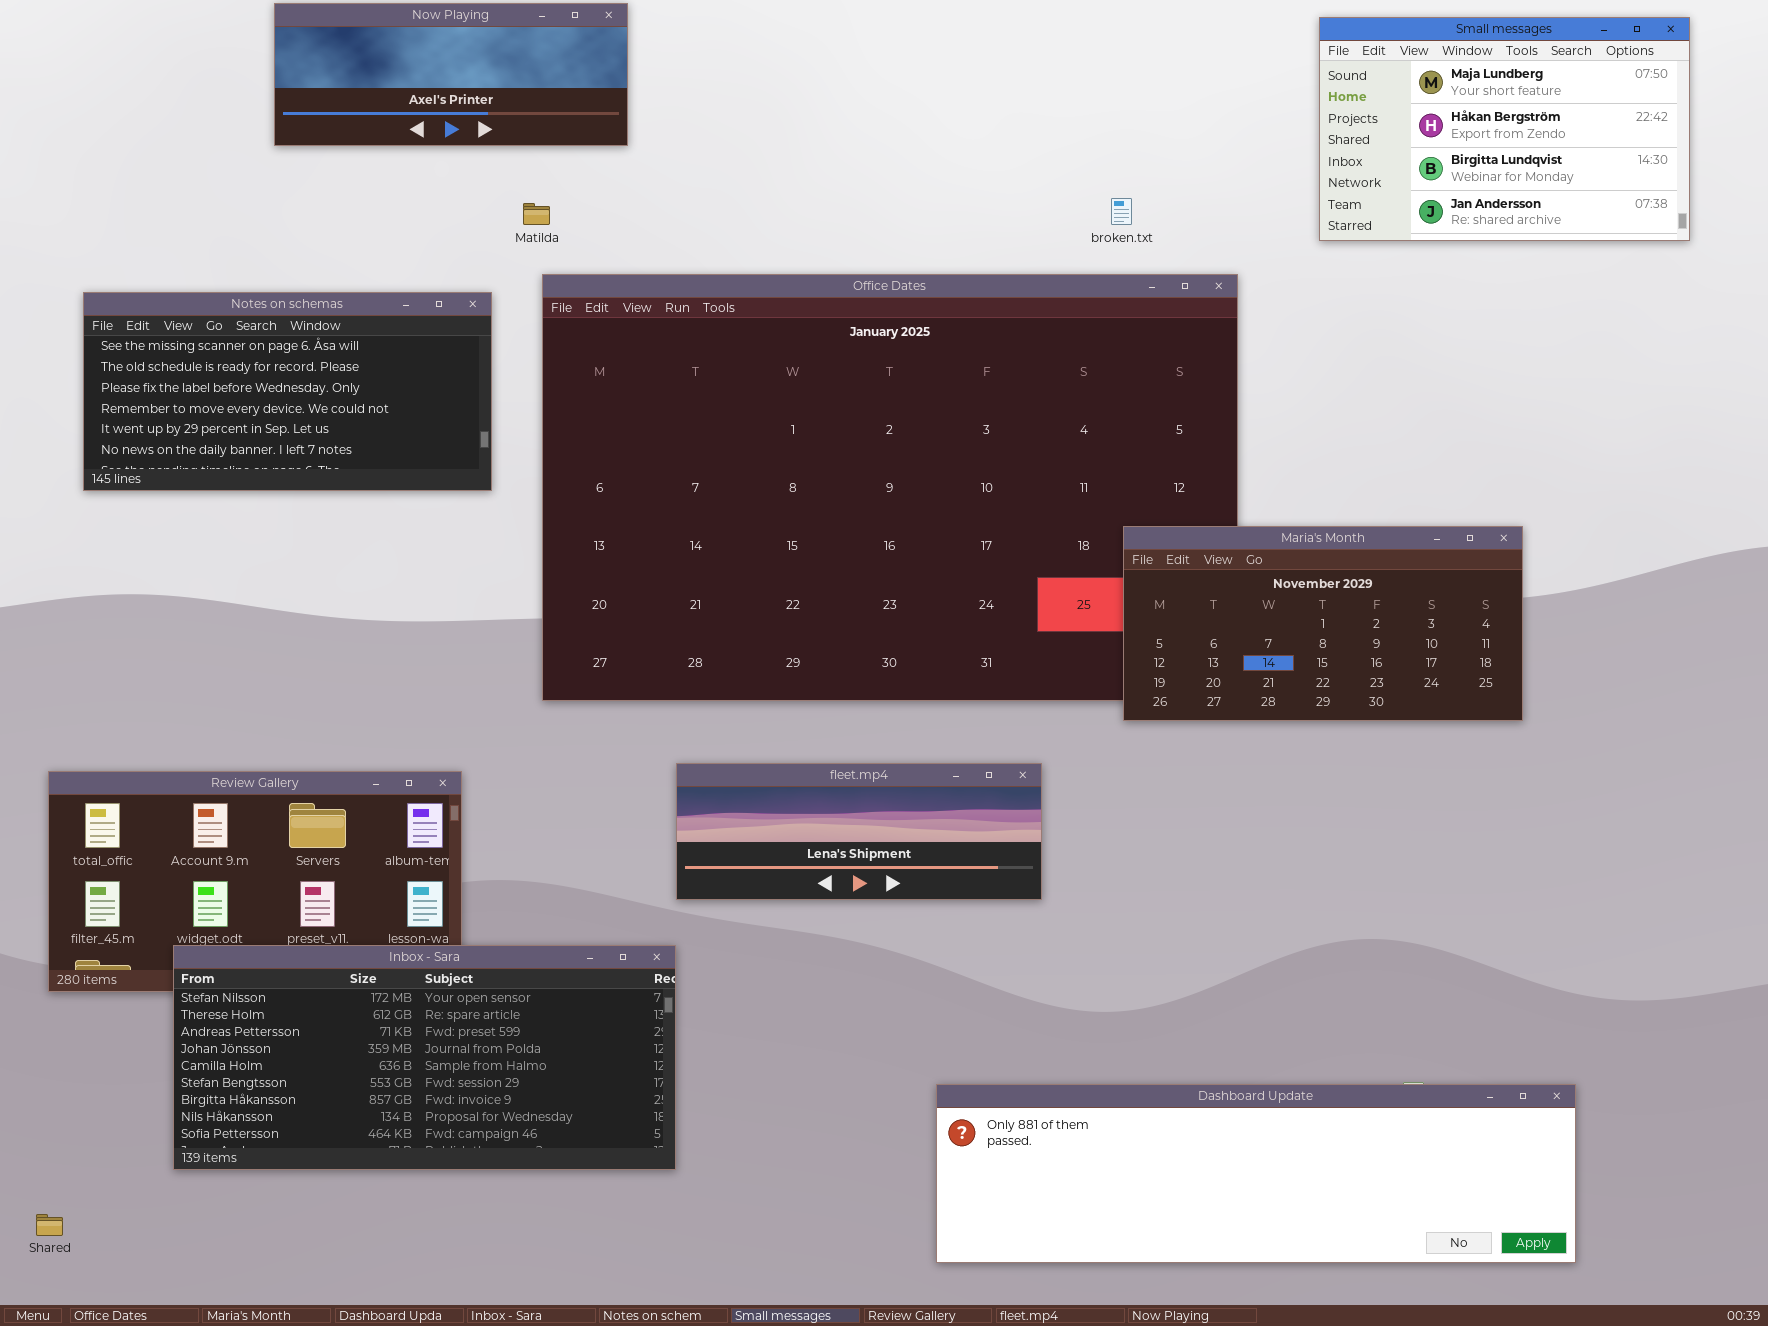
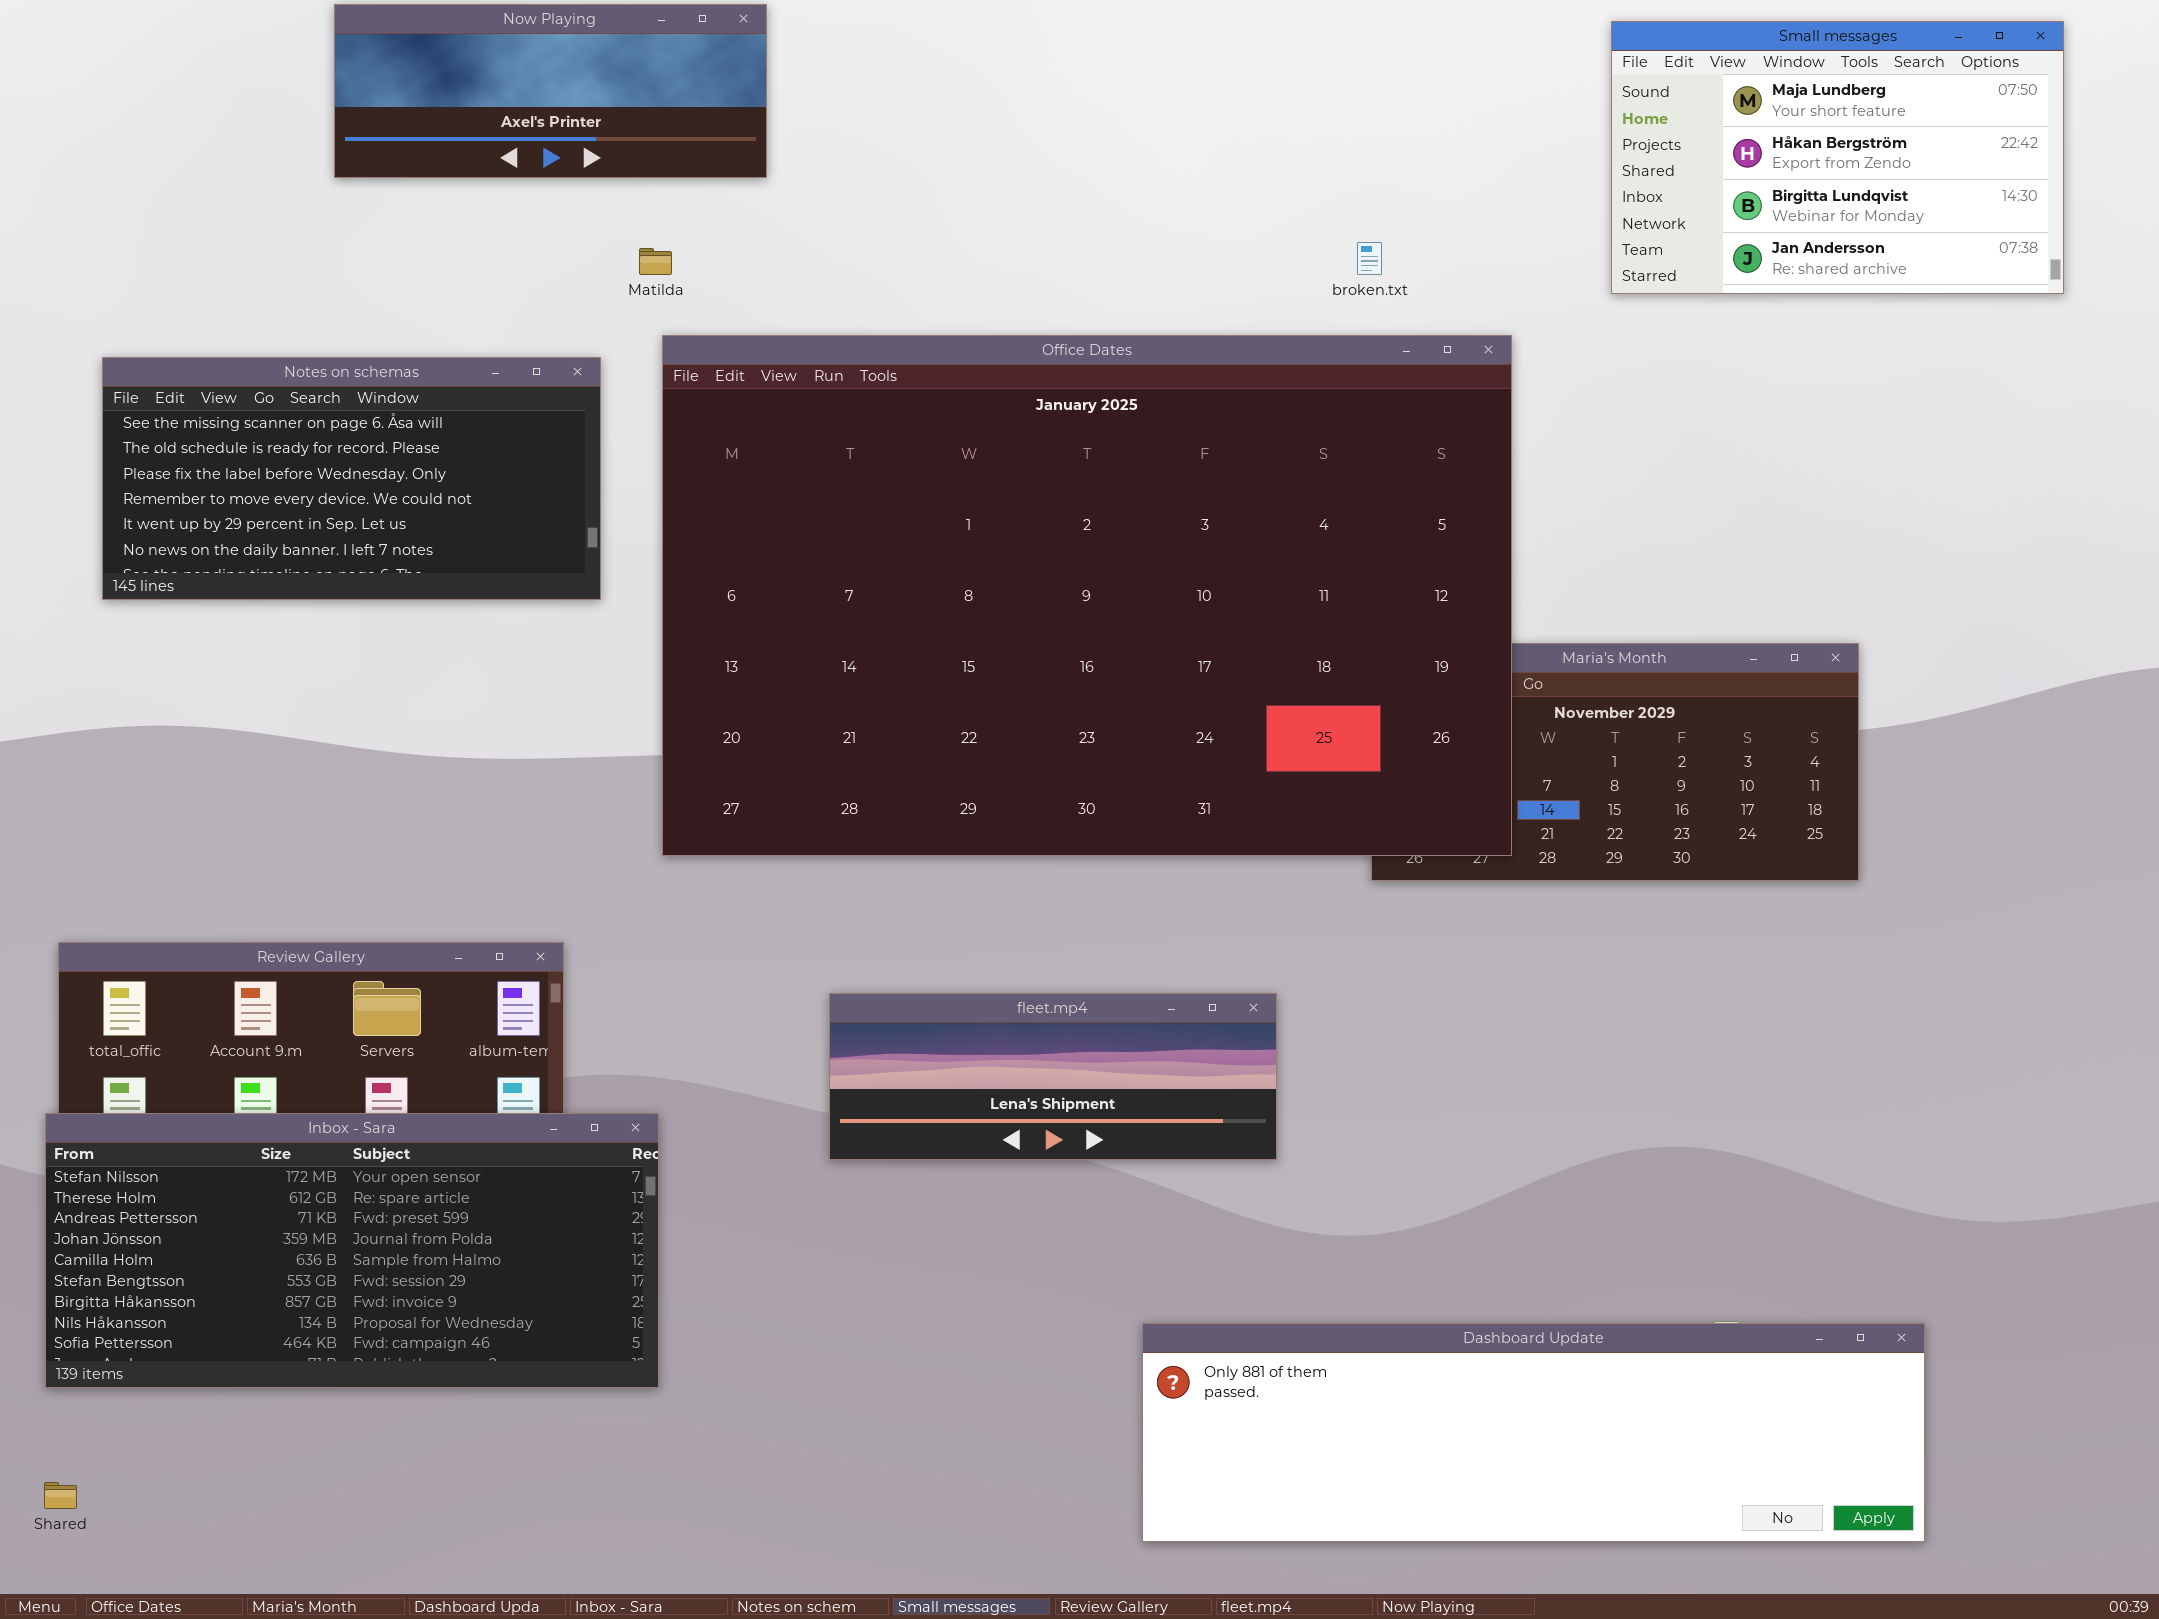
Office Dates: [542,274,1238,701] -> [662,335,1512,856], raised
fleet.mp4: [676,763,1042,900] -> [829,993,1277,1160], moved
Inbox - Sara: [173,945,676,1170] -> [45,1113,659,1388], moved

